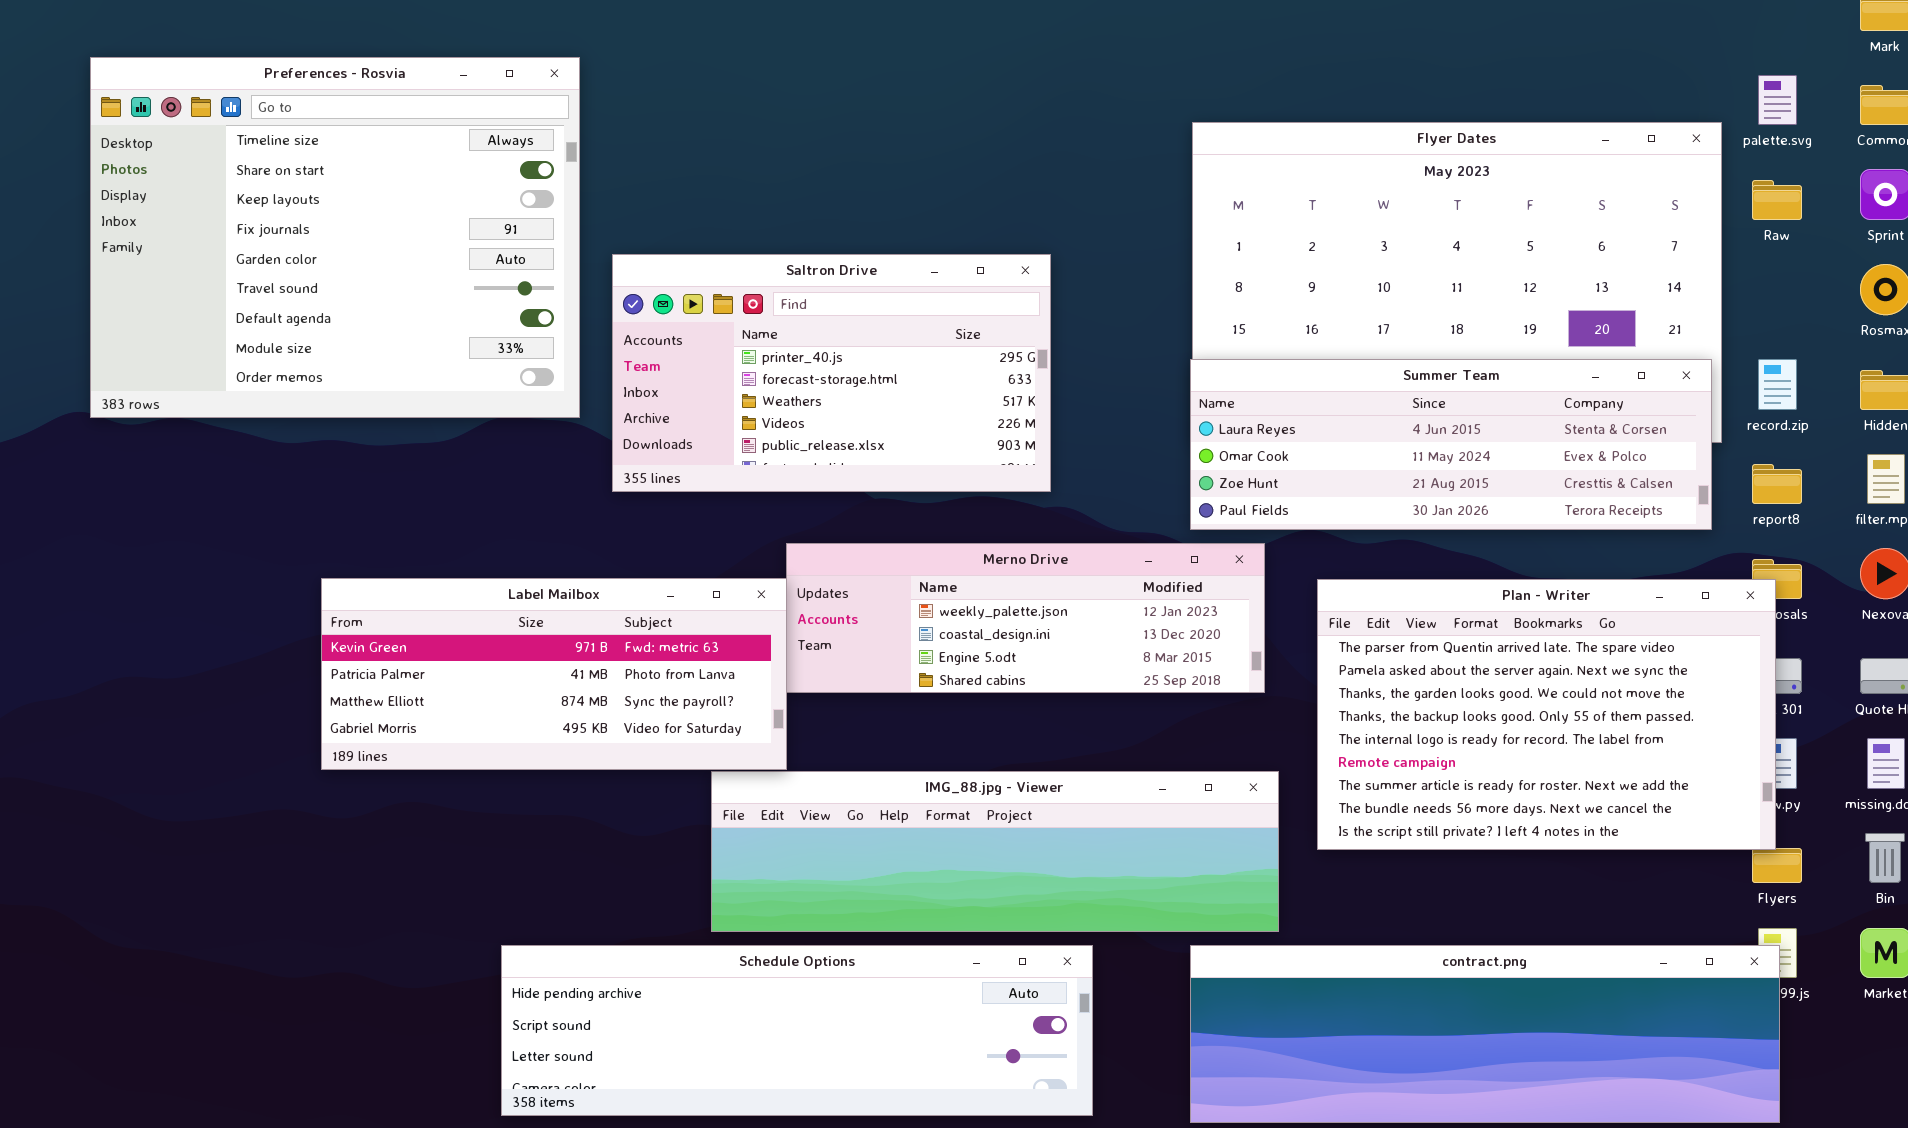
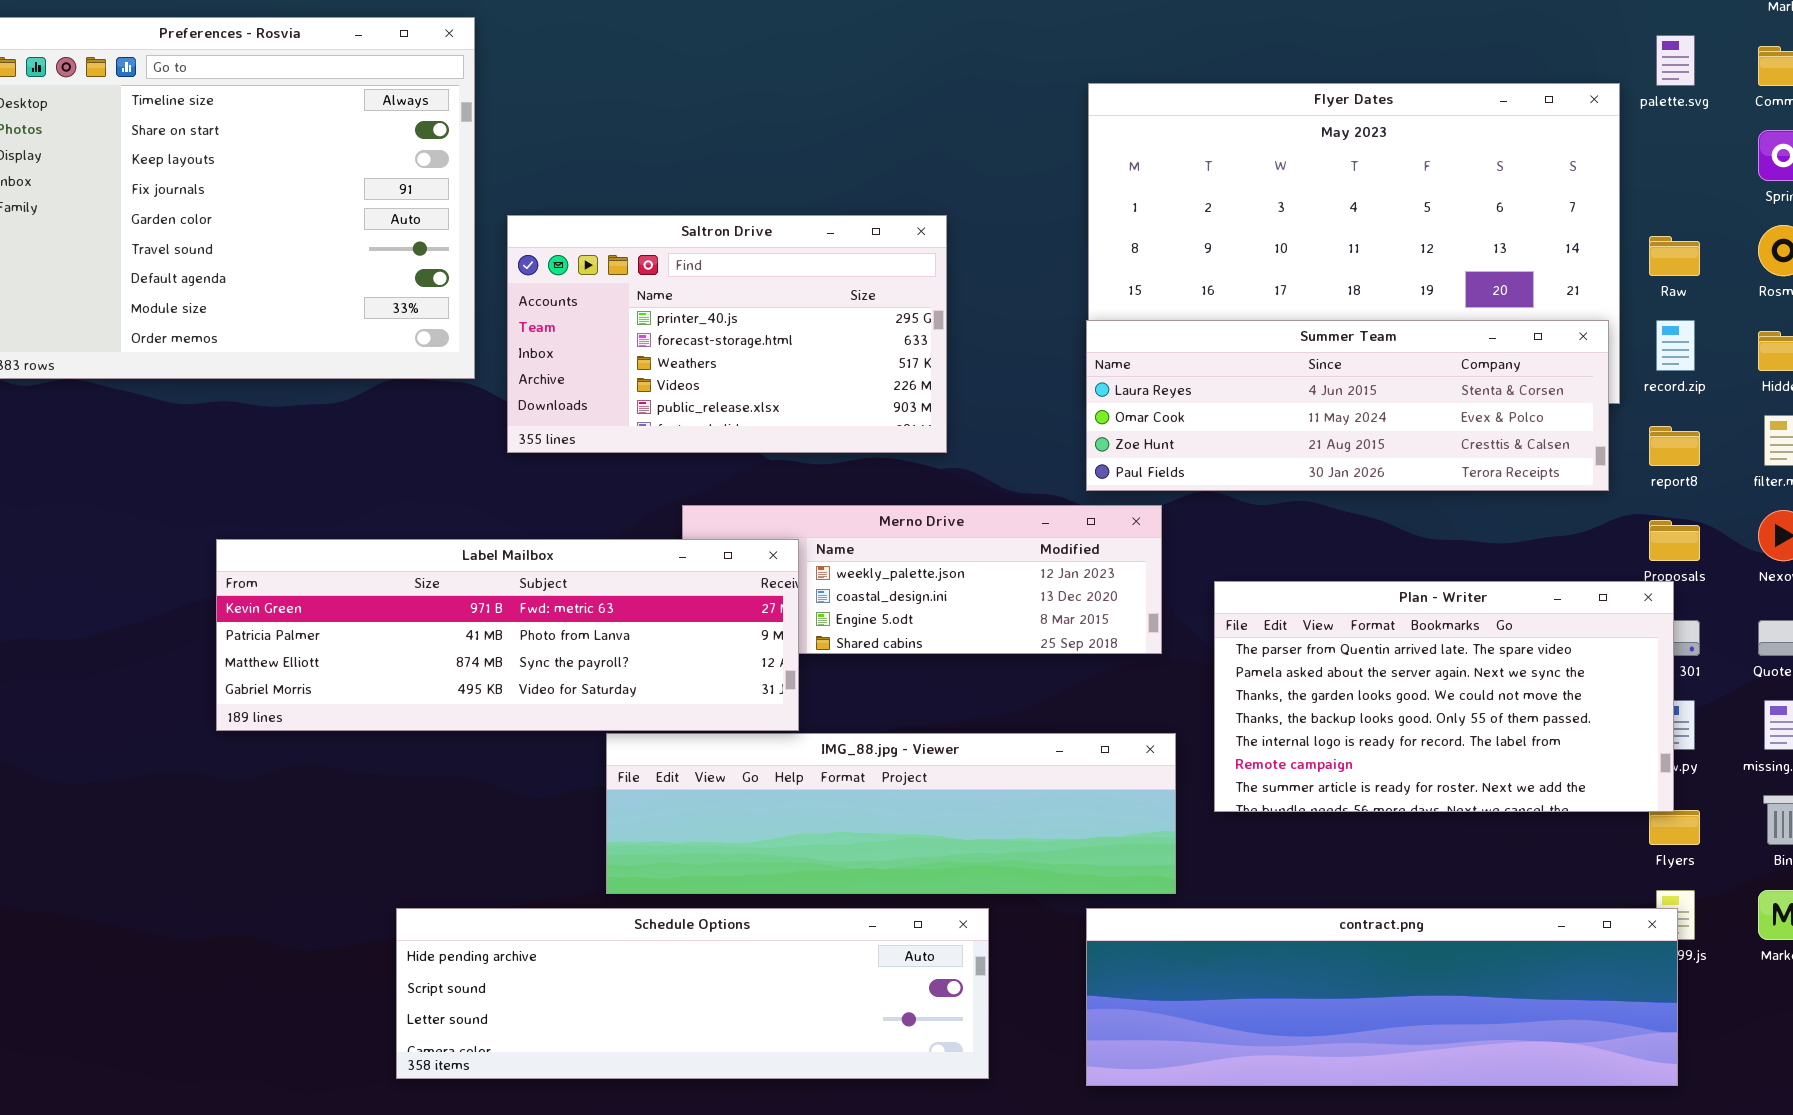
Raw: [1752,180,1802,220] -> [1649,236,1700,276], moved
Label Mailbox: [321,578,787,770] -> [216,539,799,731], resized
Plan - Writer: [1317,579,1776,850] -> [1214,581,1674,812], resized

